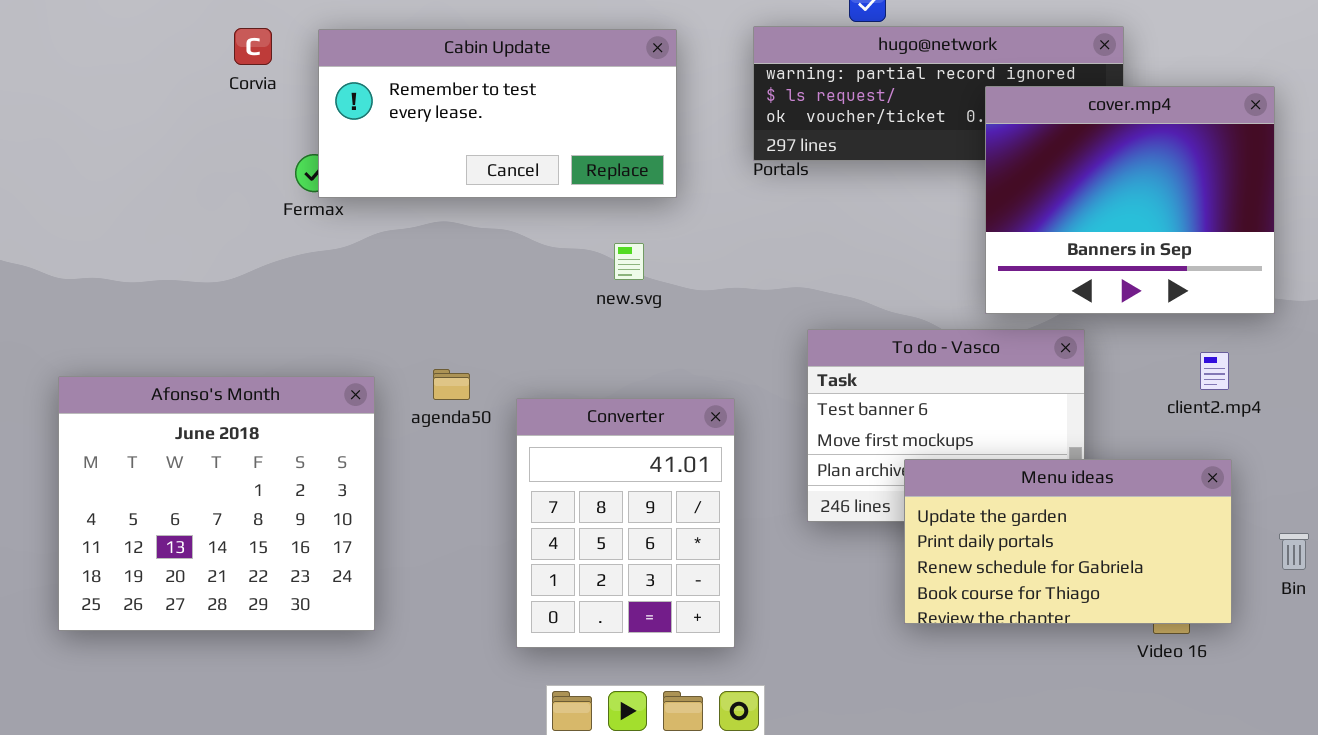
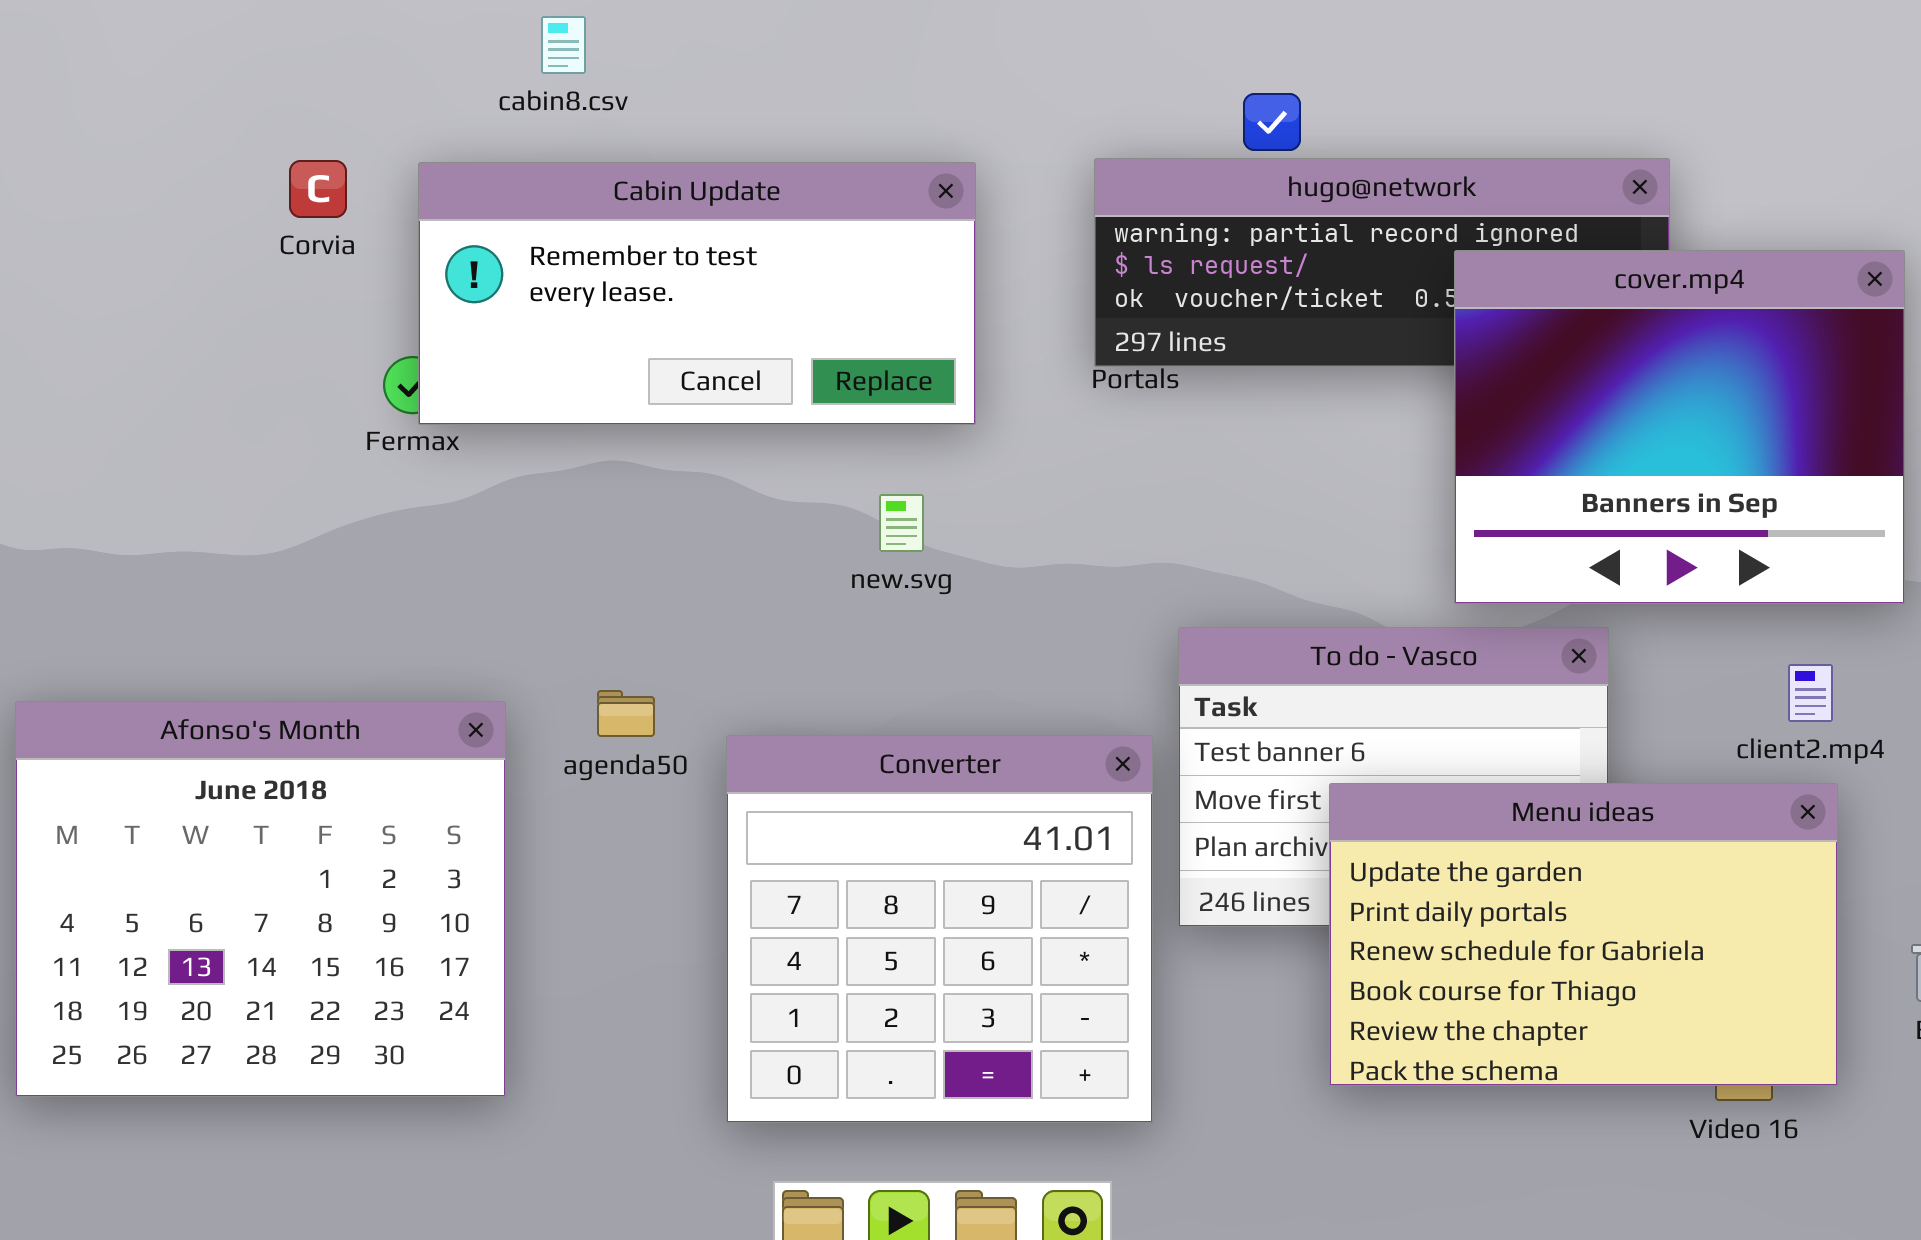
Converter: [516,398,735,648] -> [726,735,1153,1123], resized
Menu ideas: [904,459,1232,624] -> [1329,783,1838,1086], resized

